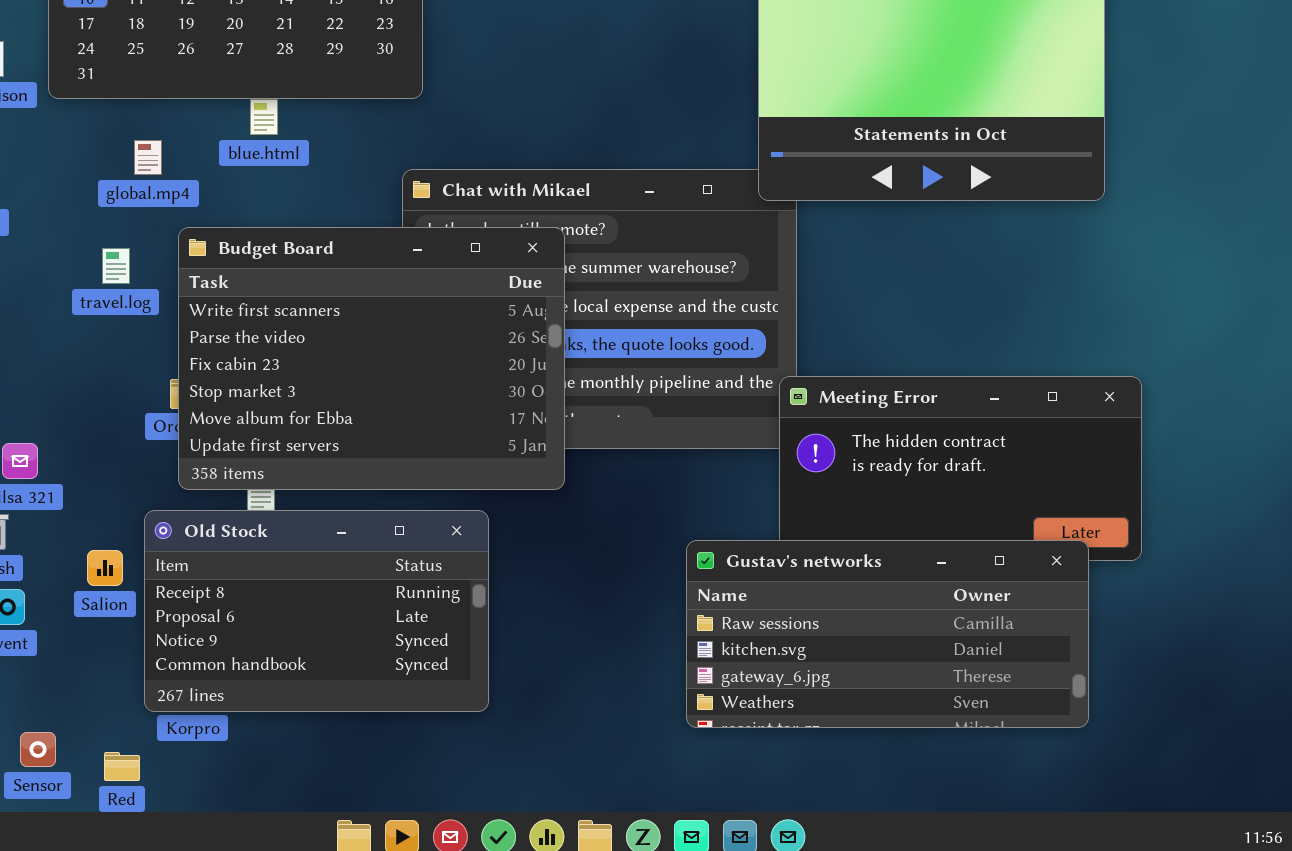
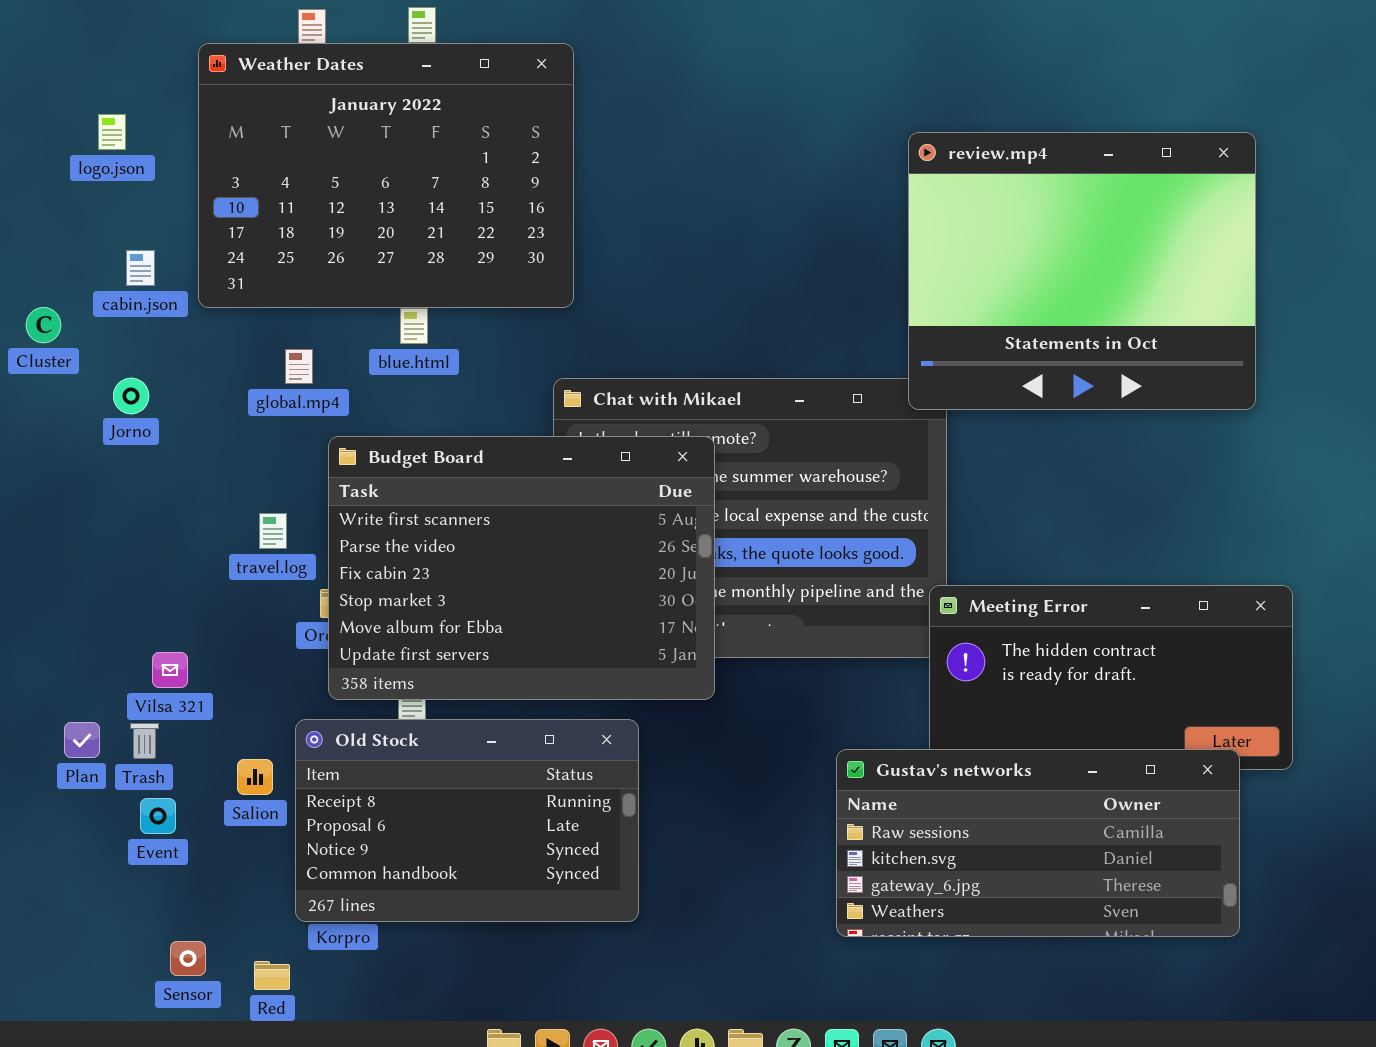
travel.log: [102,248,130,284] -> [259,513,287,549], moved

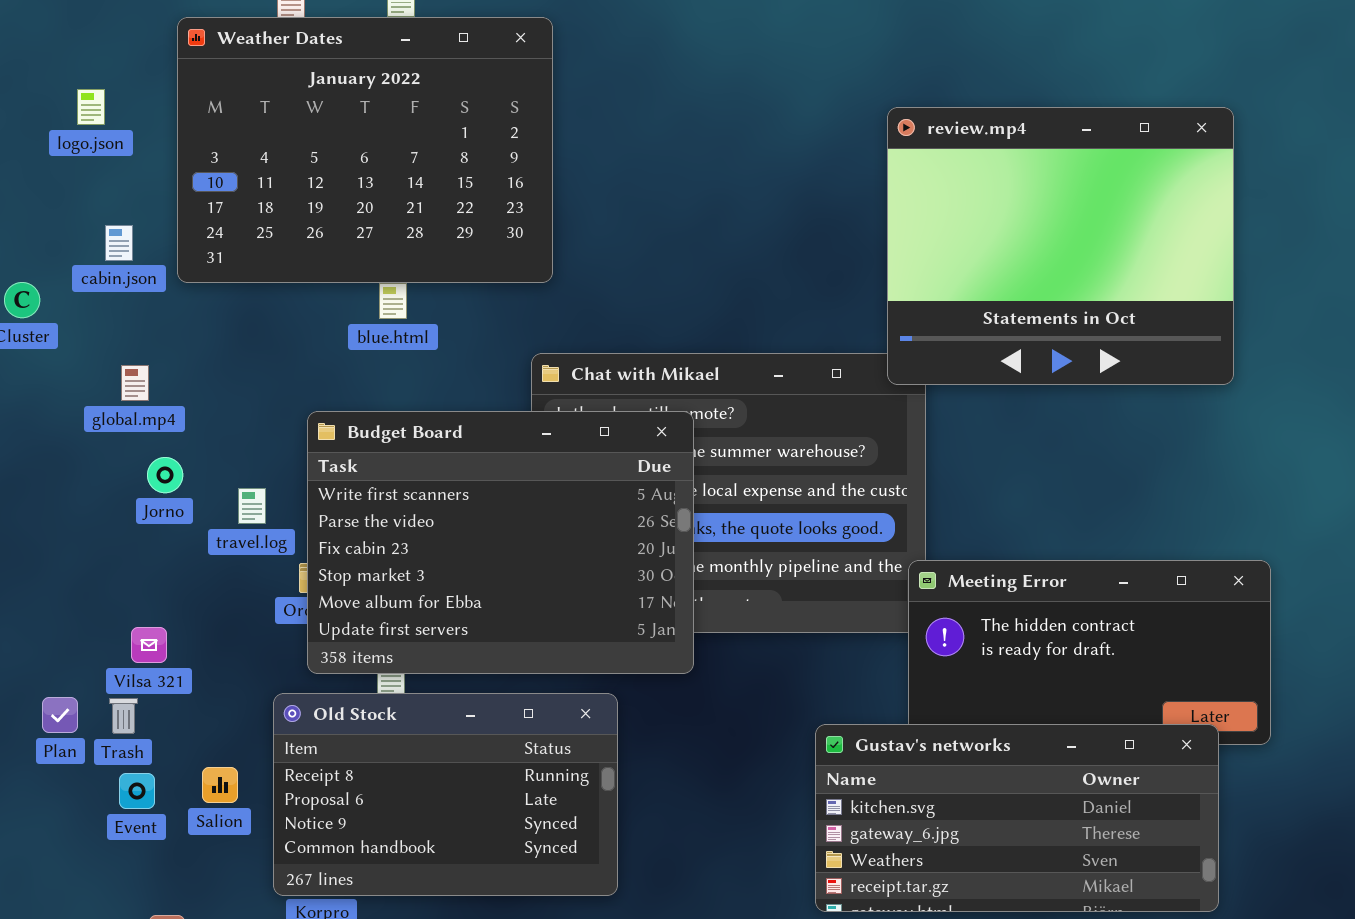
global.mp4: [285,349,313,384] -> [121,365,149,401], moved
Jorno: [113,378,149,414] -> [147,457,183,493], moved
Gustav's networks: [836,749,1240,937] -> [815,724,1219,912], scrolled down 1 row
Salion: [237,759,273,795] -> [202,767,238,803], moved

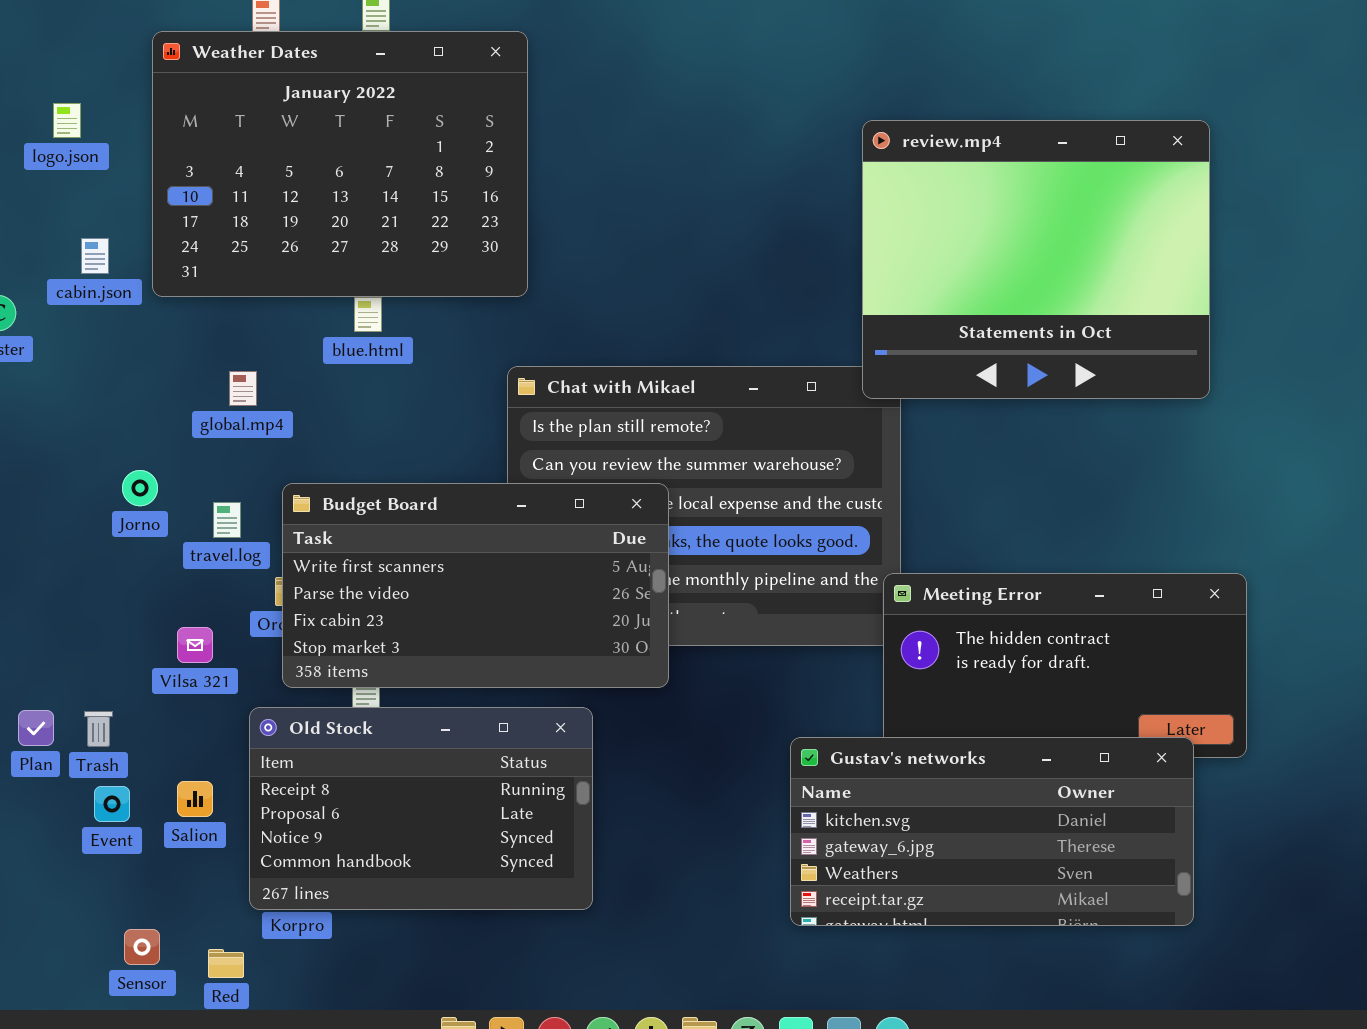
global.mp4: [121,365,149,401] -> [229,371,257,406], moved
Budget Board: [307,411,694,674] -> [282,483,669,688], resized
Vilsa 321: [131,627,167,663] -> [177,627,213,663], moved

